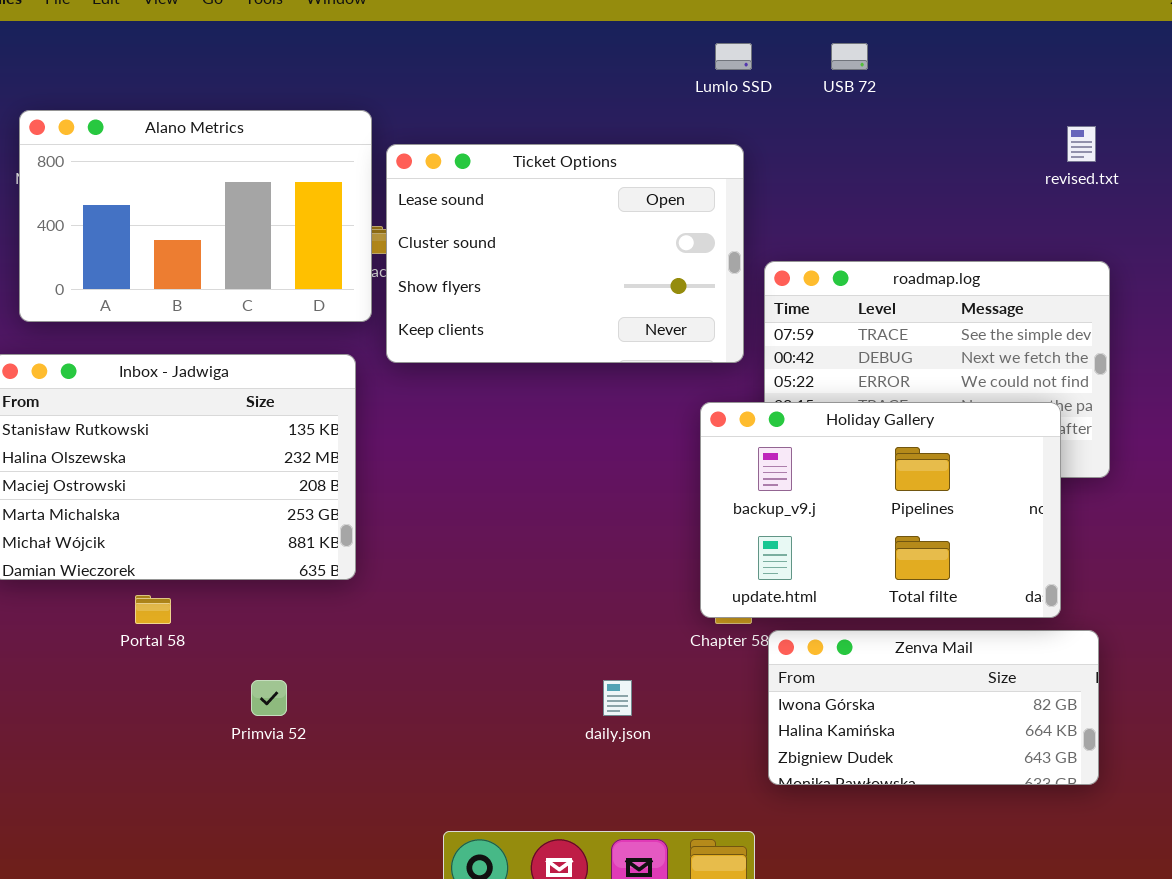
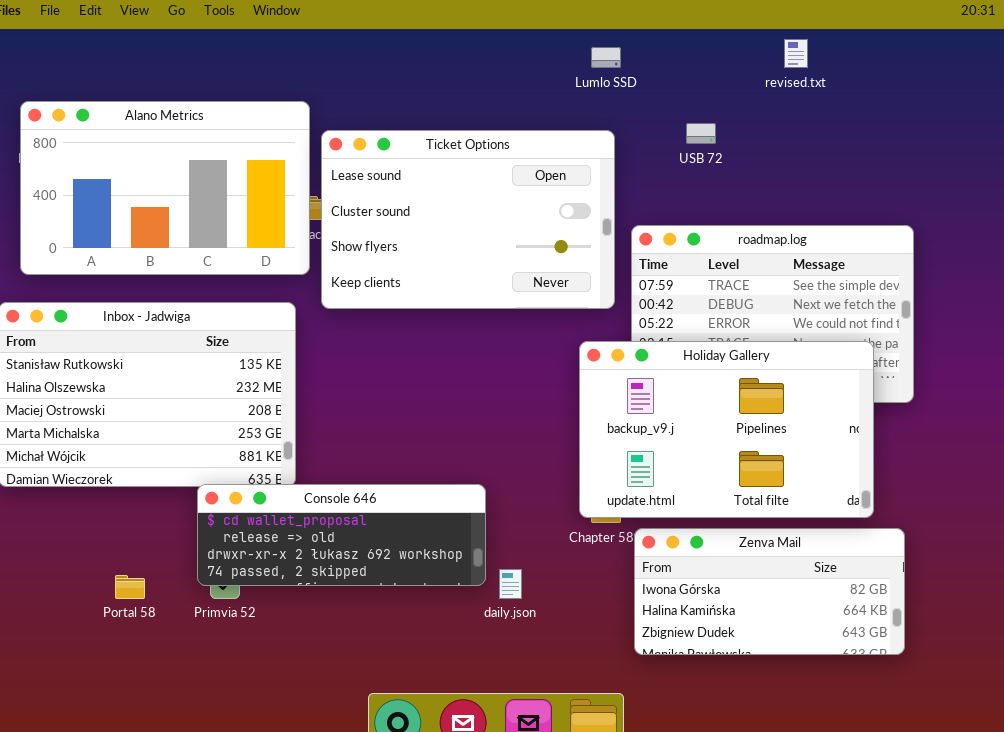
USB 72: [831,43,868,70] -> [686,123,716,144], moved
revised.txt: [1067,126,1096,162] -> [784,39,808,68], moved
Console 646: none -> [197,484,486,586], opened
Portal 58: [135,595,171,624] -> [115,575,145,599], moved

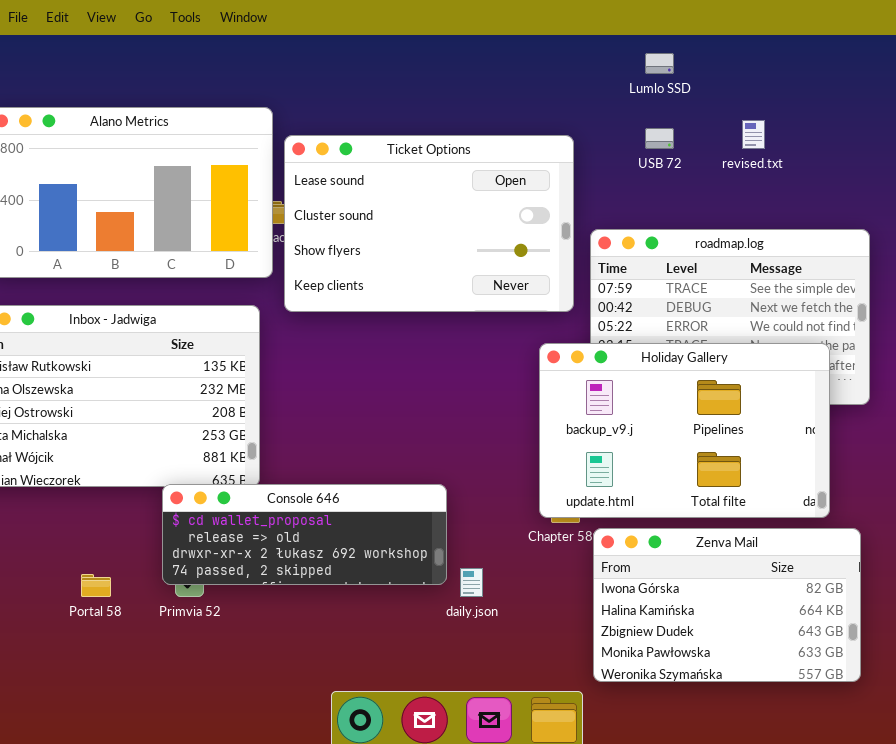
revised.txt: [784,39,808,68] -> [742,120,765,149], moved
Lumlo SSD: [591,47,621,68] -> [645,53,674,74], moved
Zenva Mail: [634,528,905,655] -> [593,528,861,682], resized

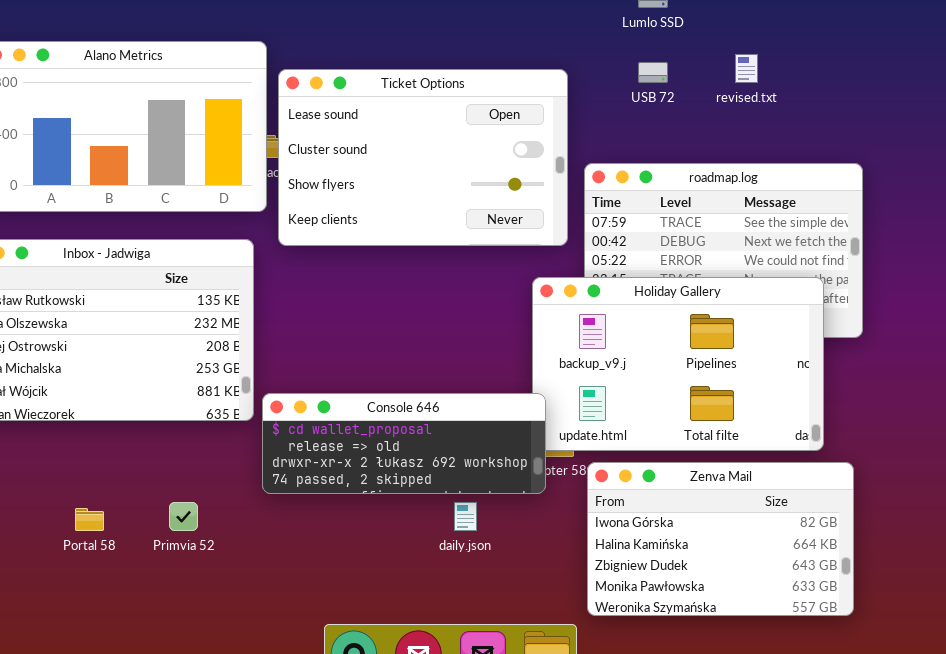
Console 646: [162,484,447,585] -> [262,393,546,494], moved

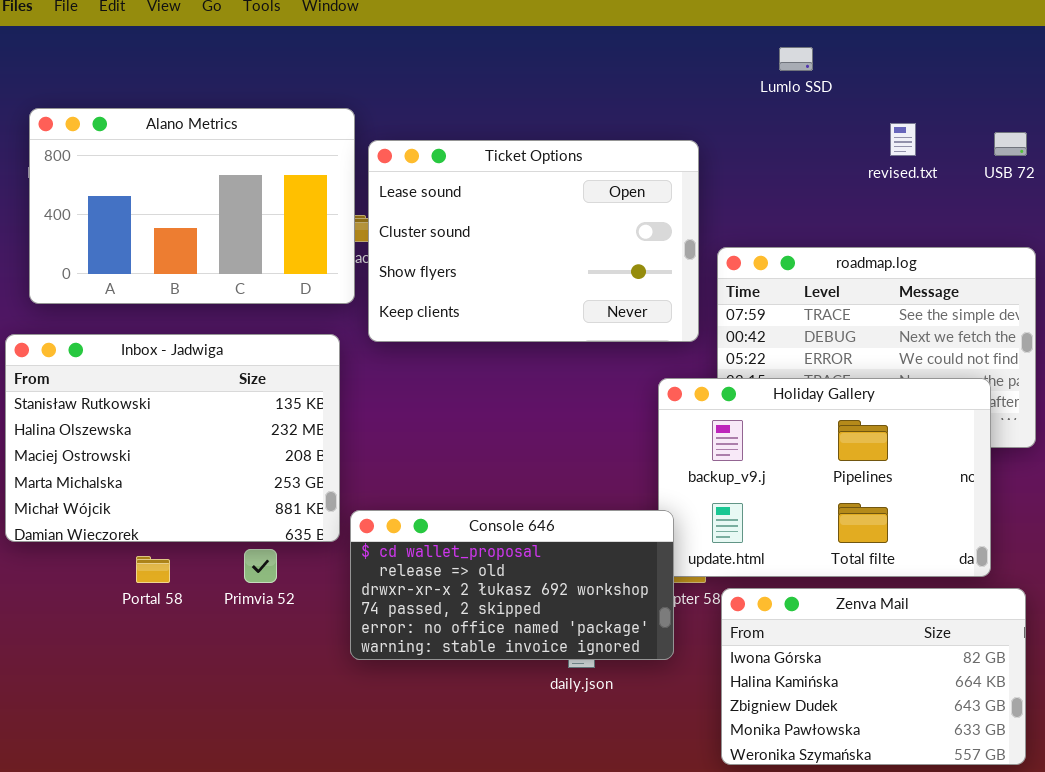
USB 72: [638,62,668,83] -> [994,132,1027,156], moved
Console 646: [262,393,546,494] -> [350,510,674,660], resized
Primvia 52: [169,502,198,531] -> [244,549,277,583], moved
Portal 58: [75,508,104,531] -> [136,556,170,583], moved

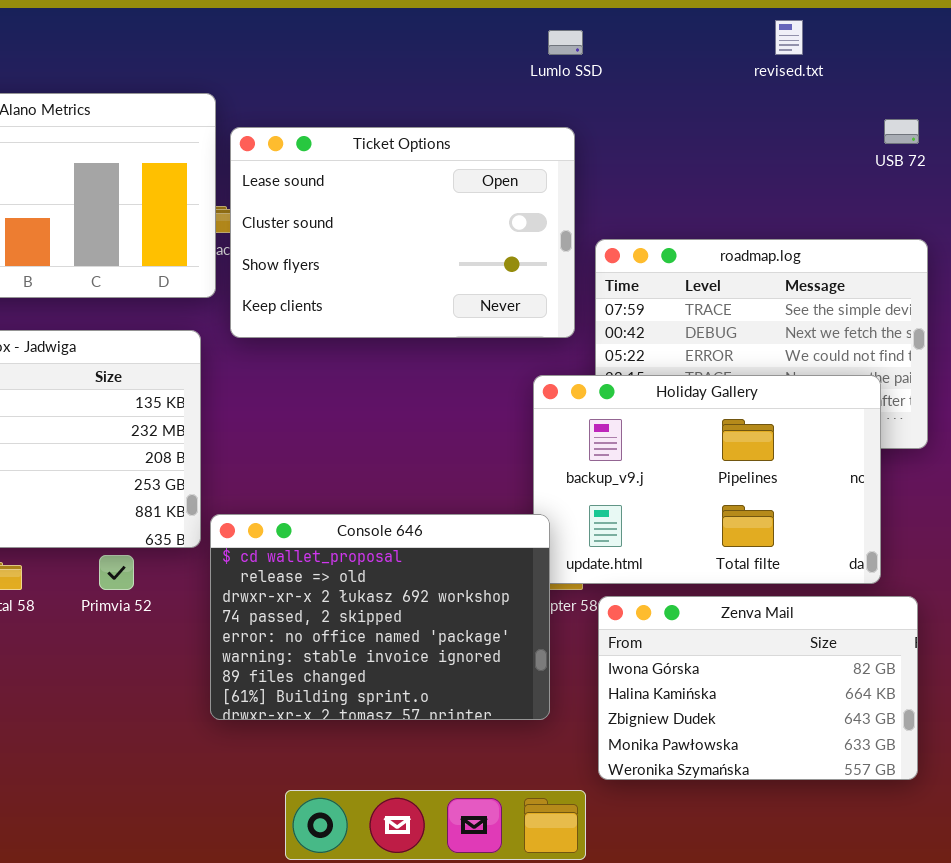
Lumlo SSD: [779,47,813,71] -> [548,30,583,55], moved
revised.txt: [890,123,916,156] -> [775,20,803,55], moved
Console 646: [350,510,674,660] -> [210,514,550,720], resized

